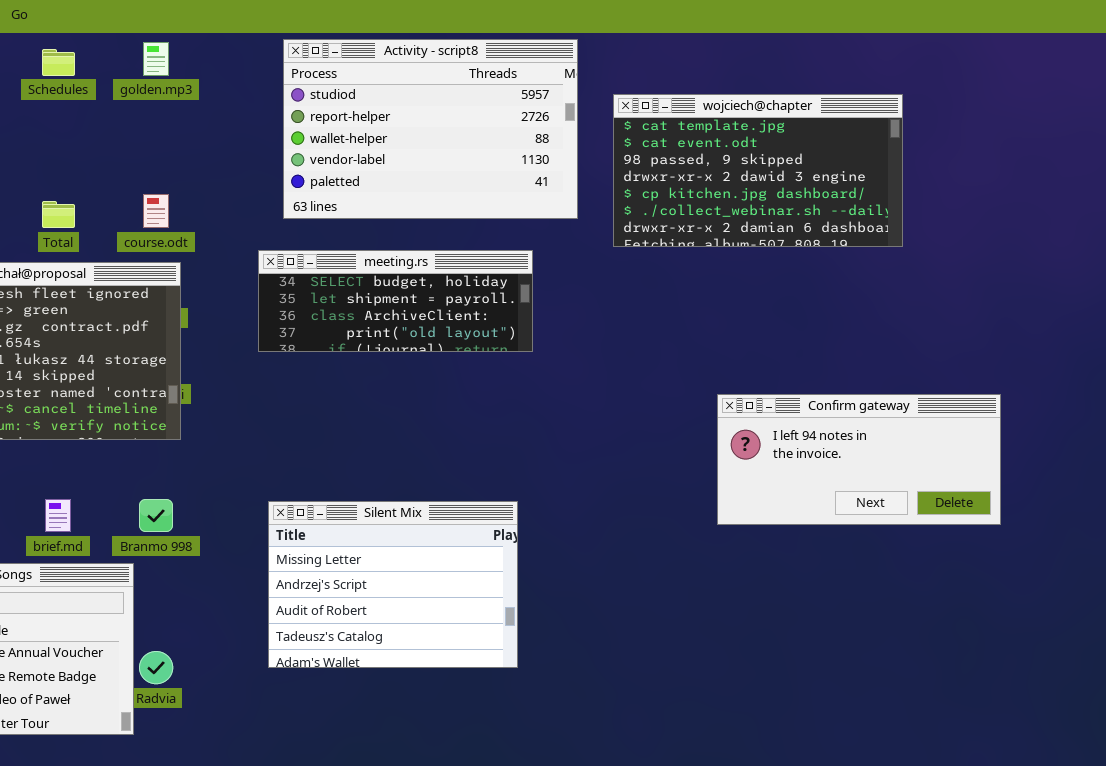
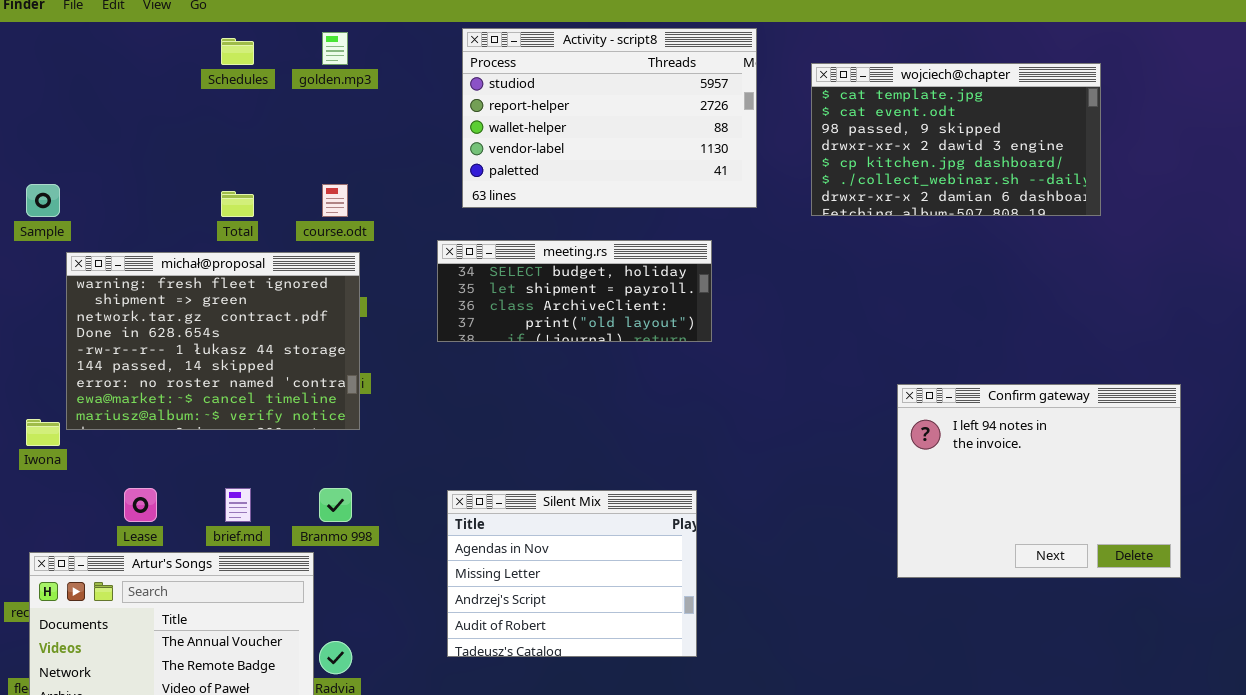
wojciech@chapter: [613,94,903,247] -> [811,63,1101,216], moved
Confirm gateway: [717,394,1001,525] -> [897,384,1181,578], resized
Silent Mix: [268,501,518,668] -> [447,490,697,657], scrolled up 1 row

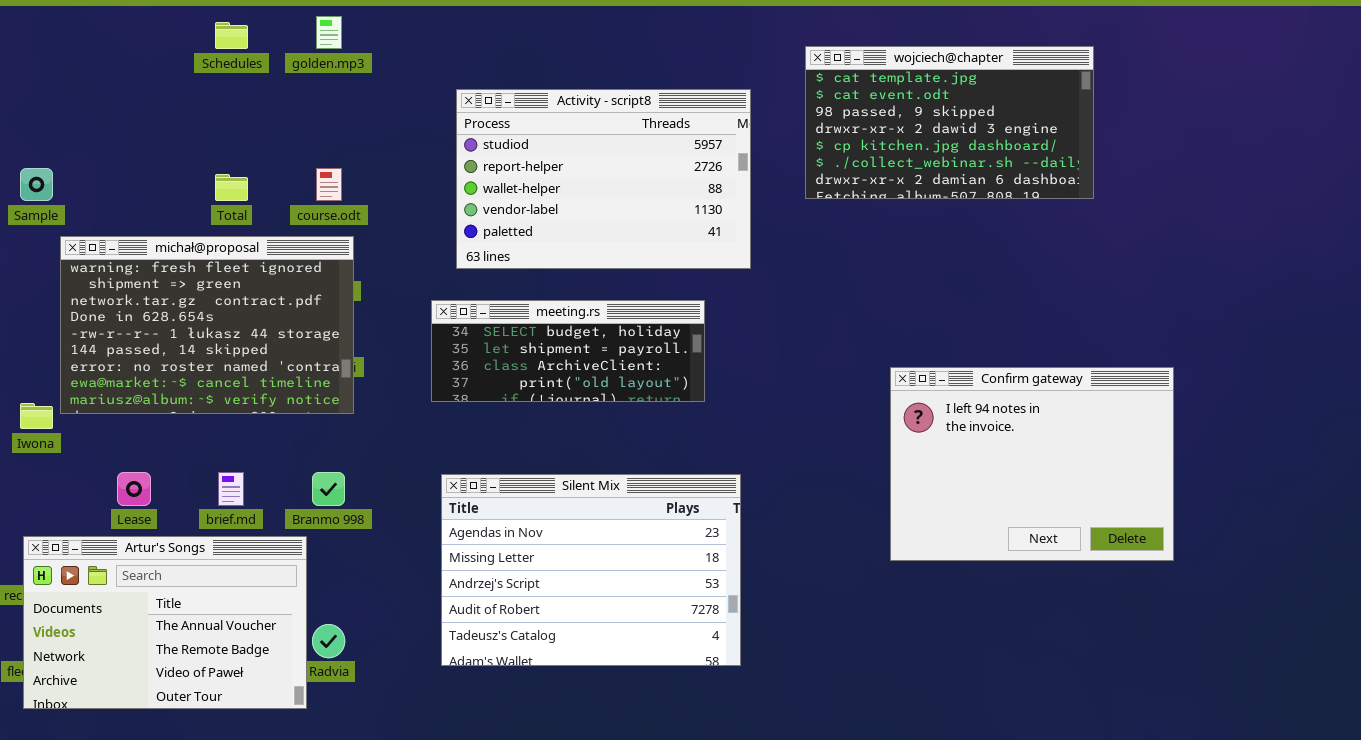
Activity - script8: [462,28,757,208] -> [456,89,751,269], moved
meeting.rs: [437,240,712,342] -> [431,300,705,402], moved
Silent Mix: [447,490,697,657] -> [441,474,741,666], resized

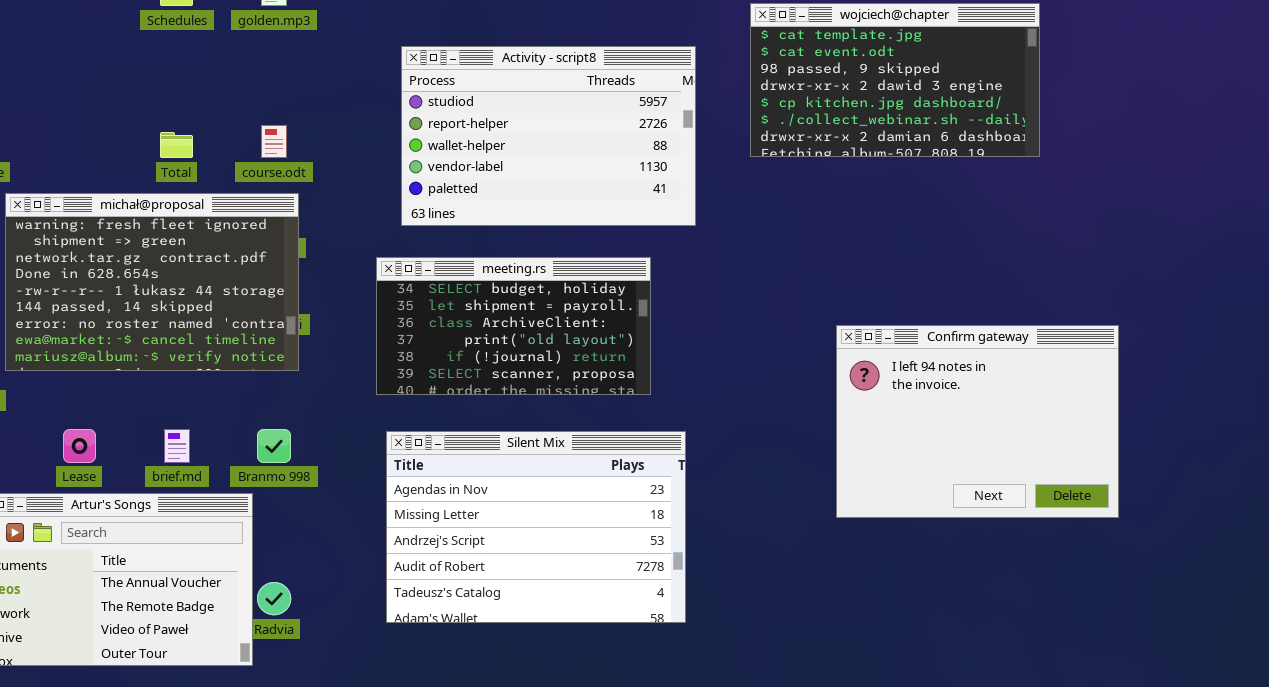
meeting.rs: [431,300,705,402] -> [376,257,651,395], resized

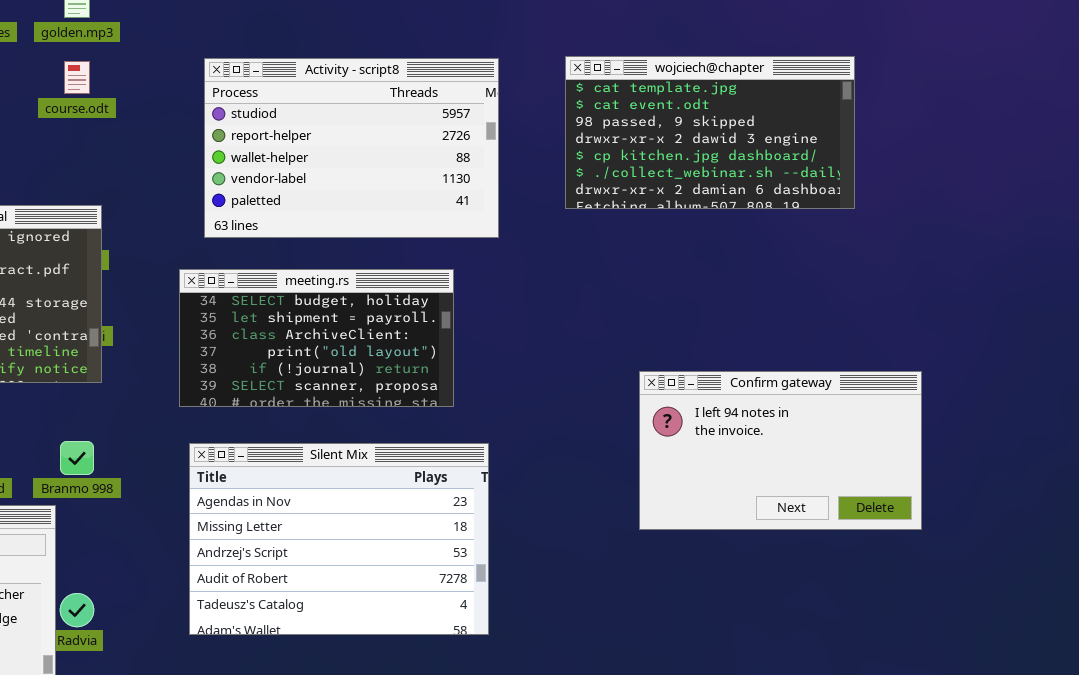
wojciech@chapter: [750,3,1040,157] -> [565,56,855,209], moved
course.odt: [261,125,287,158] -> [64,61,90,94], moved
Confirm gateway: [836,325,1119,518] -> [639,371,922,530], resized

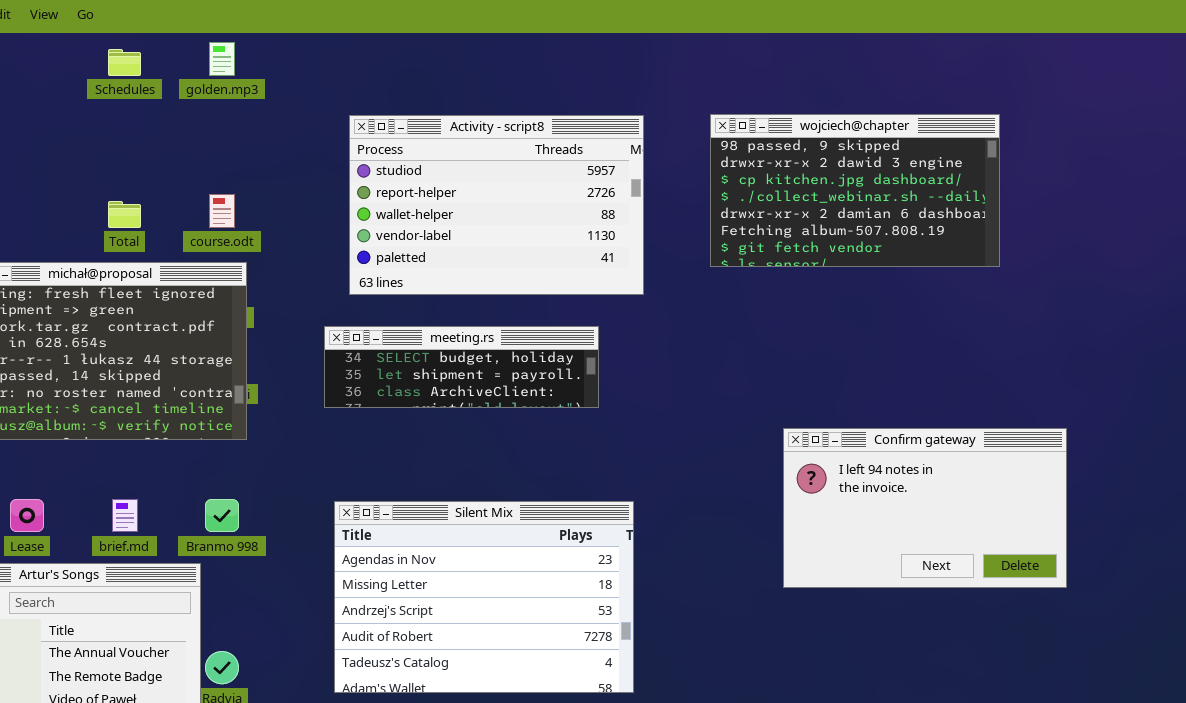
wojciech@chapter: [565,56,855,209] -> [710,114,1000,267], scrolled down 2 rows
course.odt: [64,61,90,94] -> [209,194,235,228], moved
meeting.rs: [179,269,454,407] -> [324,326,599,408], resized

